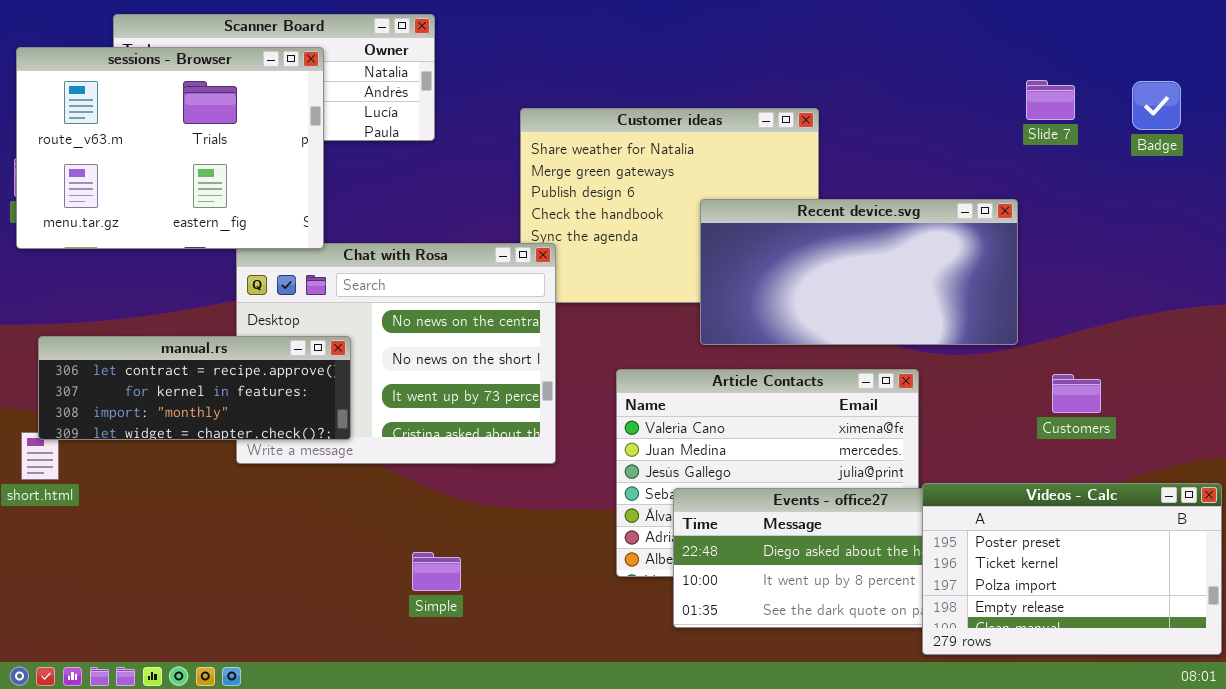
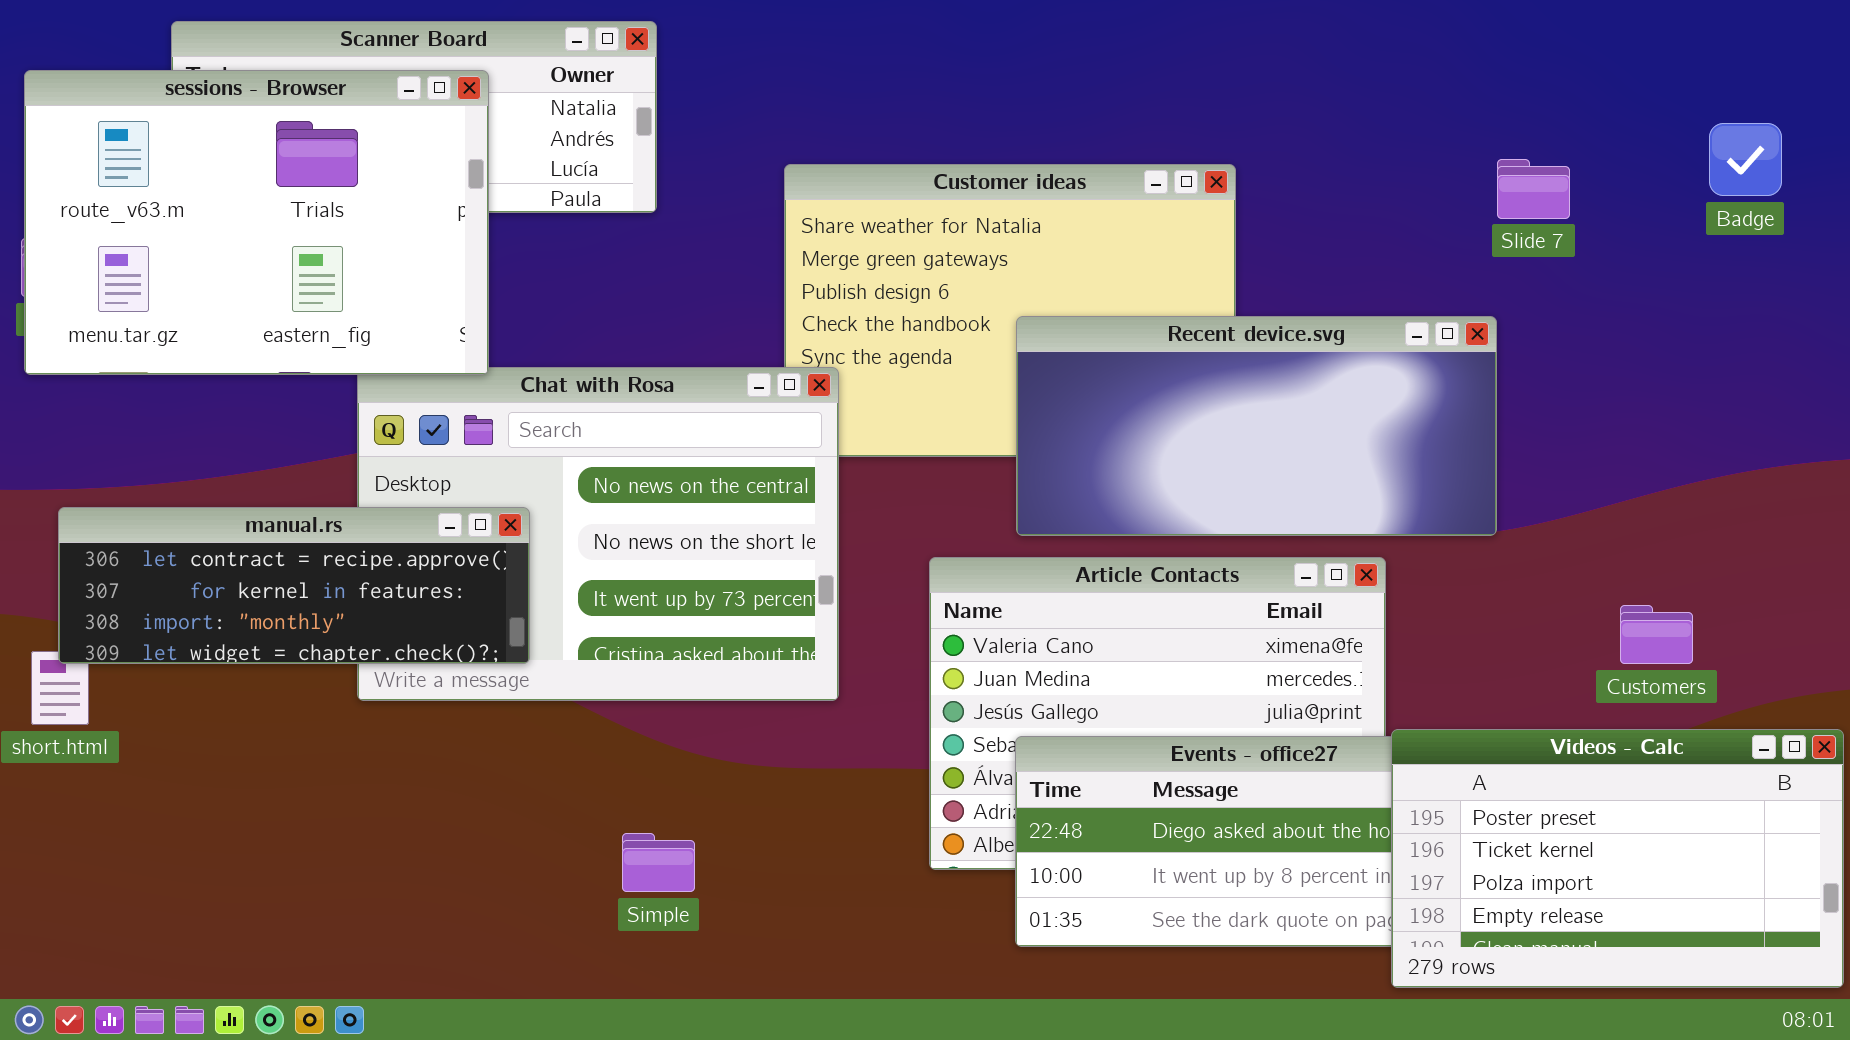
Slide 7: [1026,80,1075,120] -> [1497,159,1570,219], moved
Recent device.svg: [700,199,1018,345] -> [1016,316,1497,536], moved
Customers: [1052,374,1101,413] -> [1620,605,1693,664], moved

